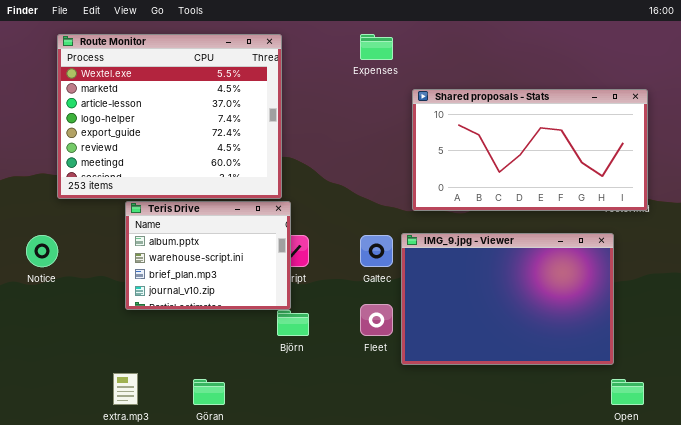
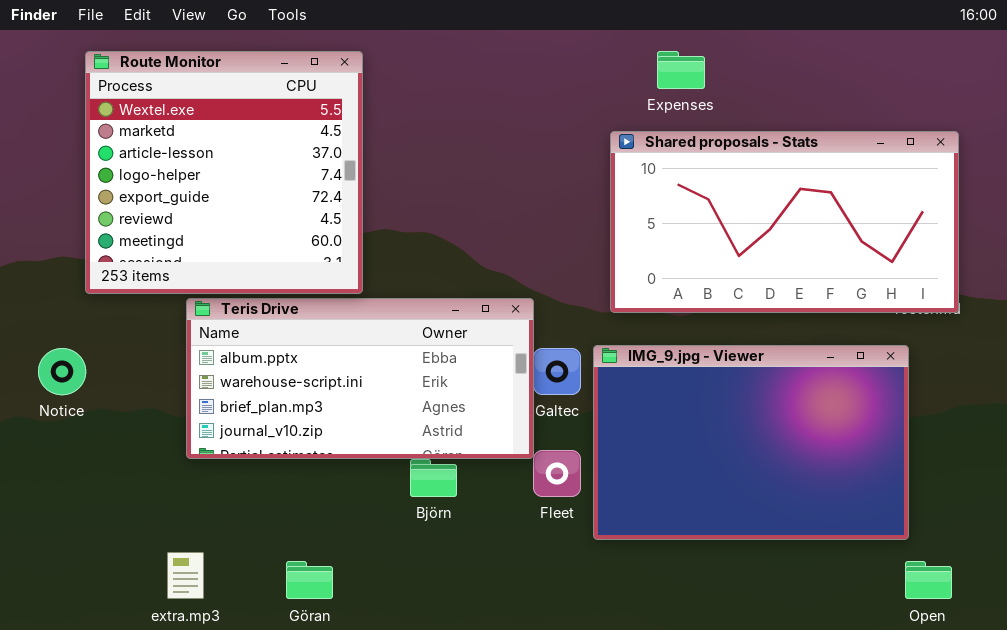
Route Monitor: [57,34,282,199] -> [85,51,363,294], resized
Expenses: [360,34,393,60] -> [657,51,705,89], moved
Teris Drive: [125,201,291,310] -> [186,298,534,459], resized

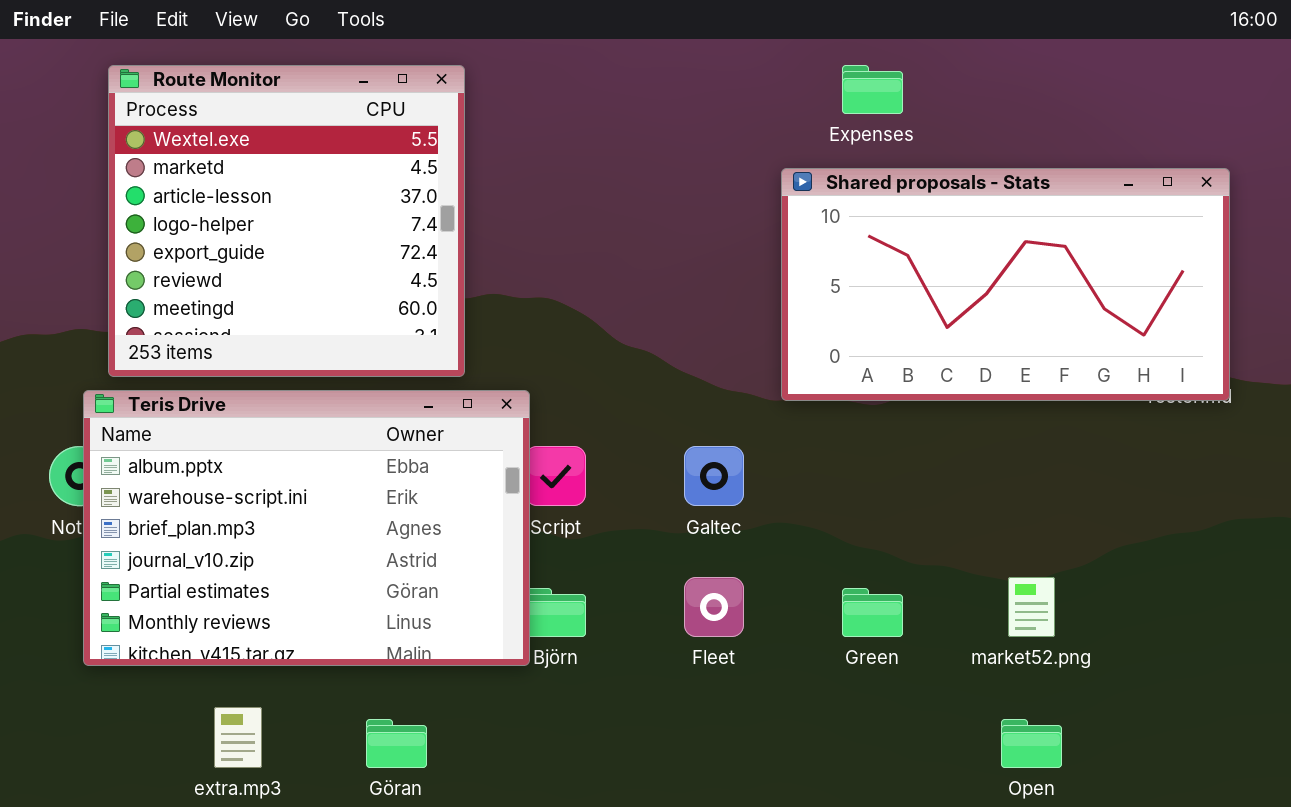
Teris Drive: [186,298,534,459] -> [83,390,530,666], moved, resized
IMG_9.jpg - Viewer: [593,345,909,540] -> none, closed
Open: [905,561,952,599] -> [1001,719,1062,768], moved

